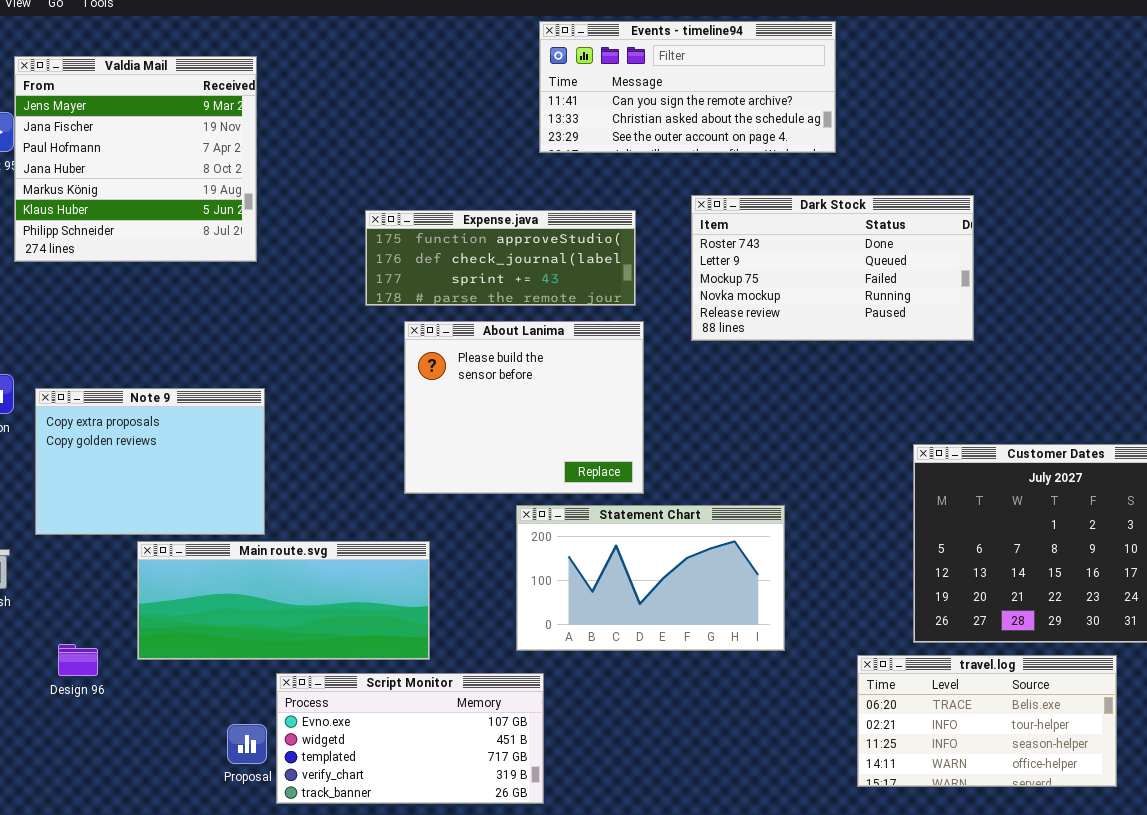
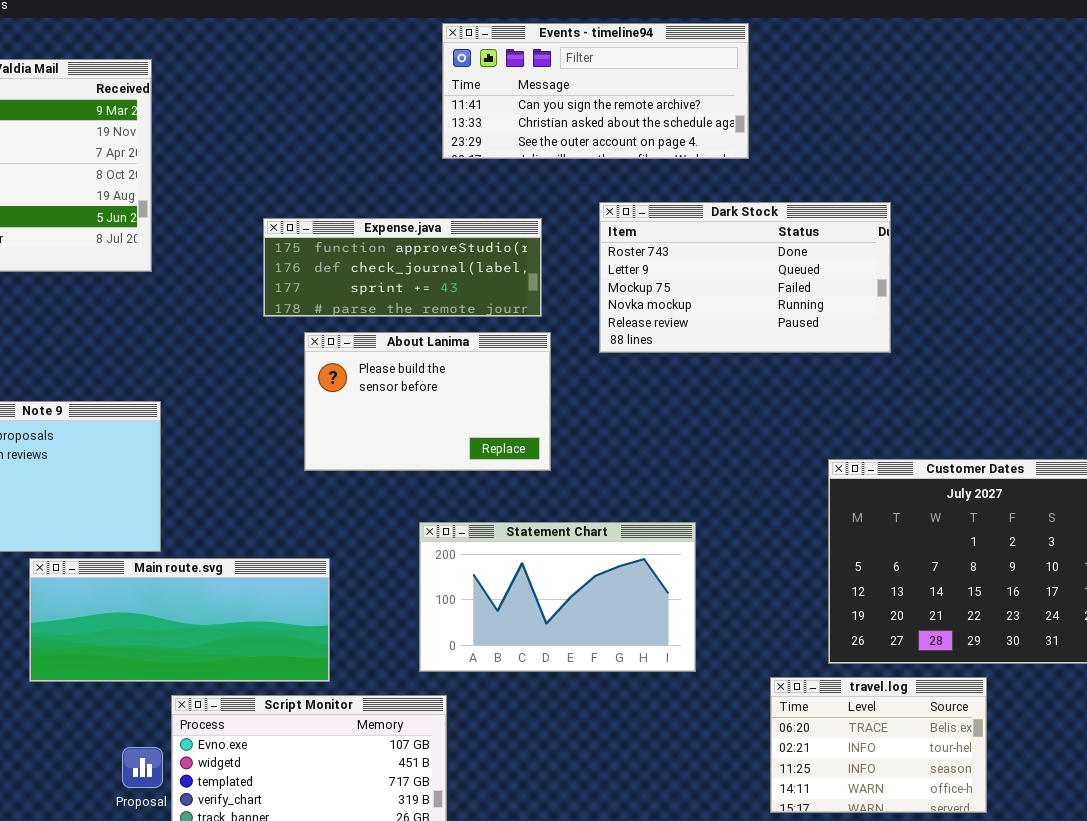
About Lanima: [404,321,644,494] -> [304,332,551,471], resized
travel.log: [857,655,1117,787] -> [770,677,987,813], resized

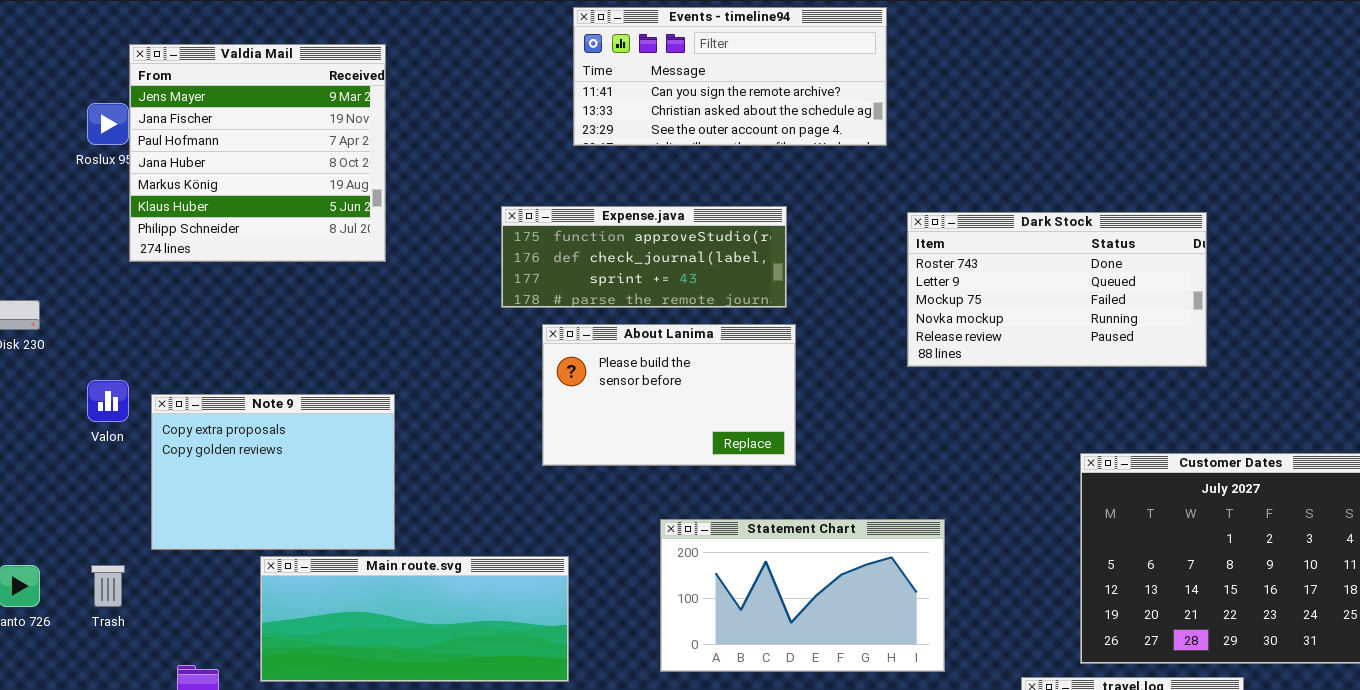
Events - timeline94: [442,23,749,159] -> [573,7,887,146], moved
Dark Stock: [599,202,891,353] -> [907,212,1207,367], moved

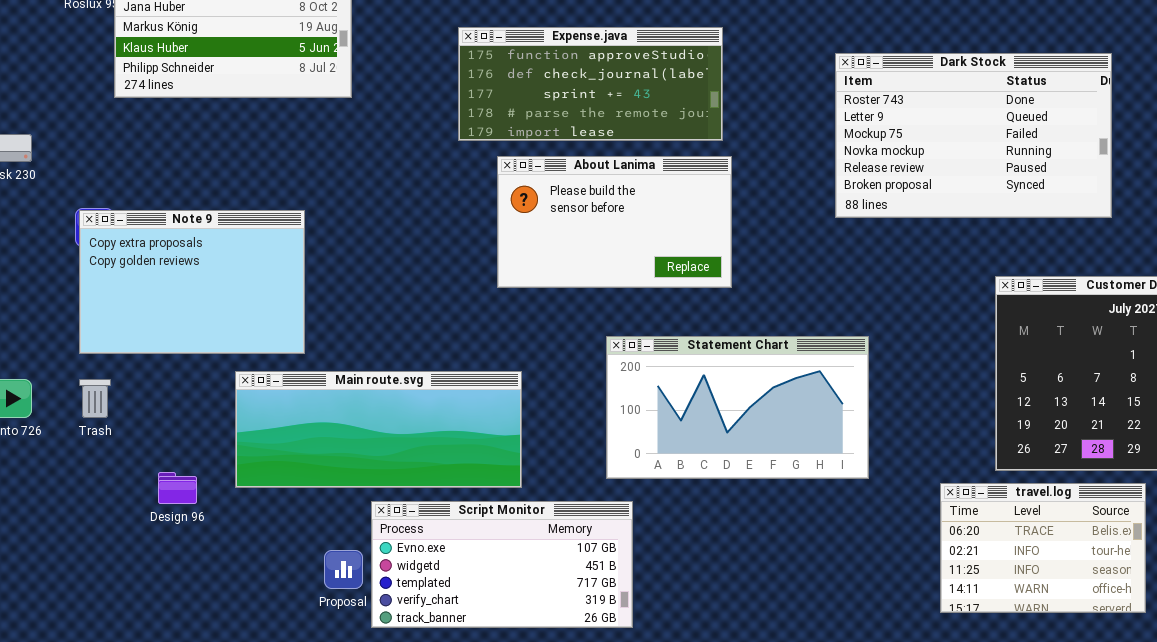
Expense.java: [501,206,787,308] -> [458,27,723,141], resized
Dark Stock: [907,212,1207,367] -> [835,53,1112,218], resized
Note 9: [151,394,395,550] -> [79,210,305,354], moved

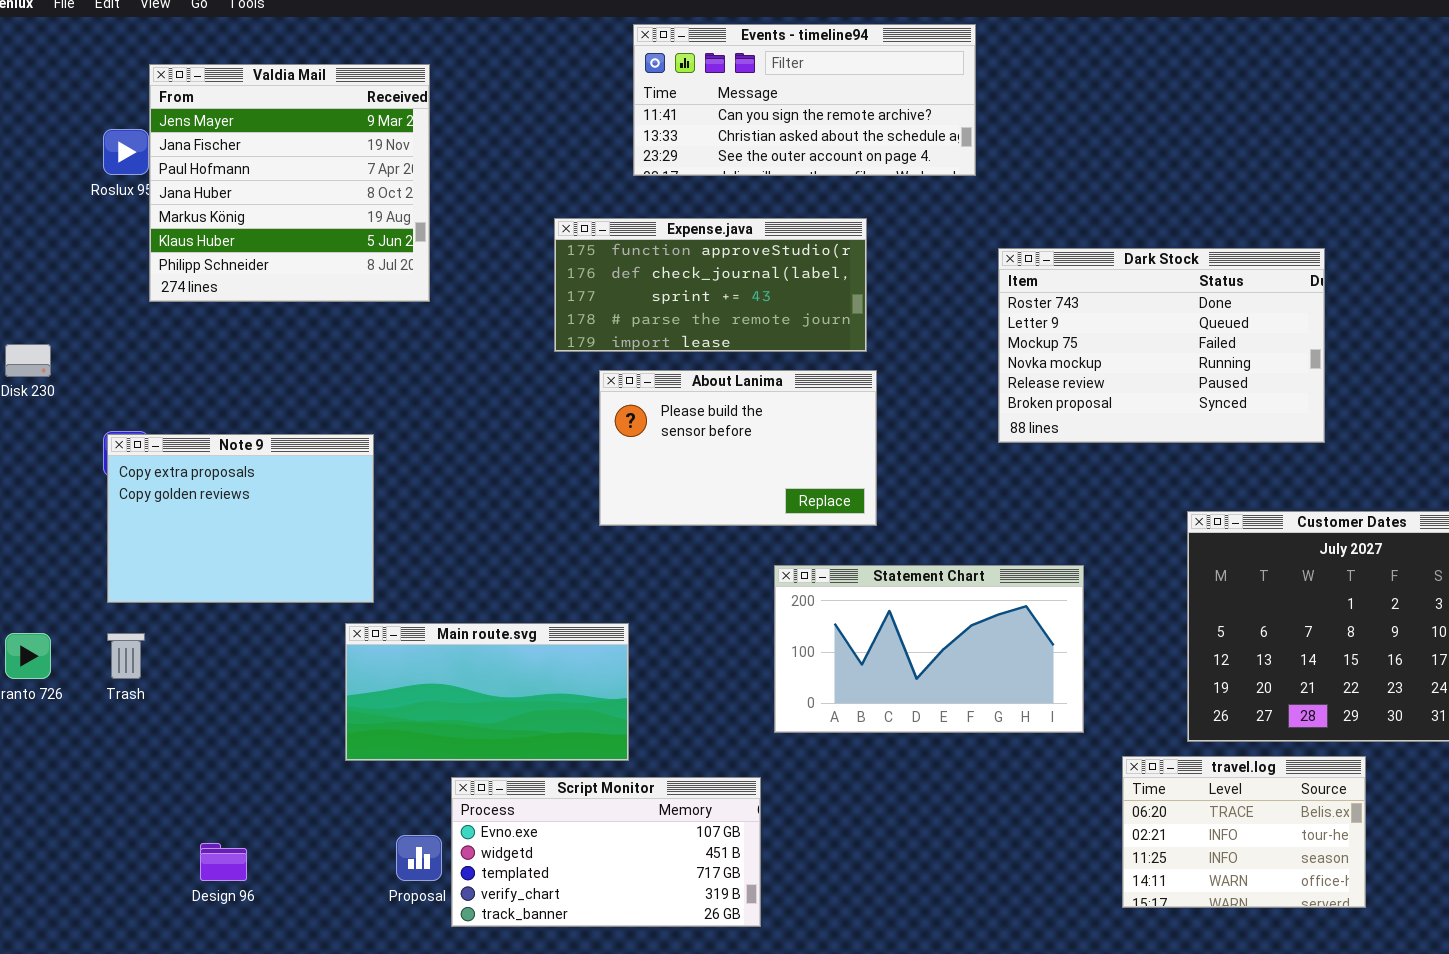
Statement Chart: [606,336,869,479] -> [774,565,1084,733], moved
Main route.svg: [235,371,522,488] -> [345,623,629,761], resized
Design 96: [158,472,197,504] -> [200,843,247,881], moved

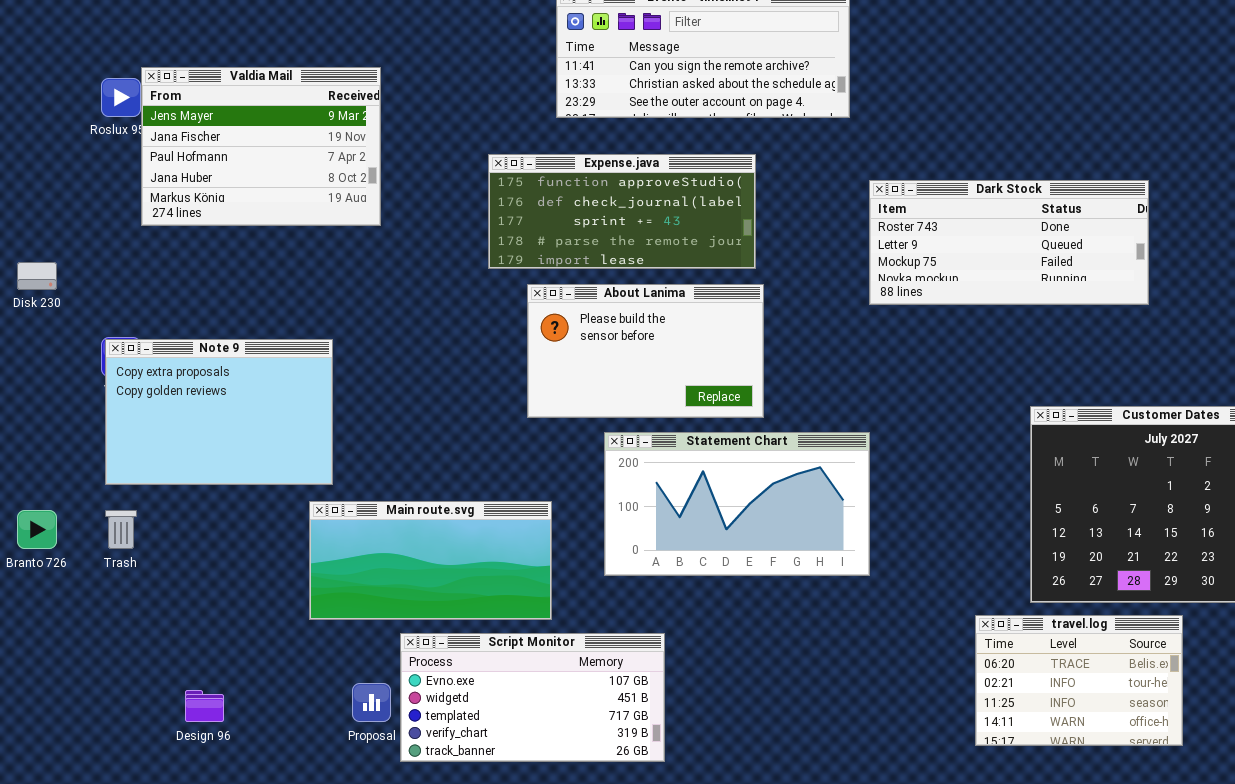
Valdia Mail: [149,64,430,302] -> [141,67,381,226], resized
Dark Stock: [998,248,1325,443] -> [869,180,1149,305], resized
Statement Chart: [774,565,1084,733] -> [604,432,870,576], moved

